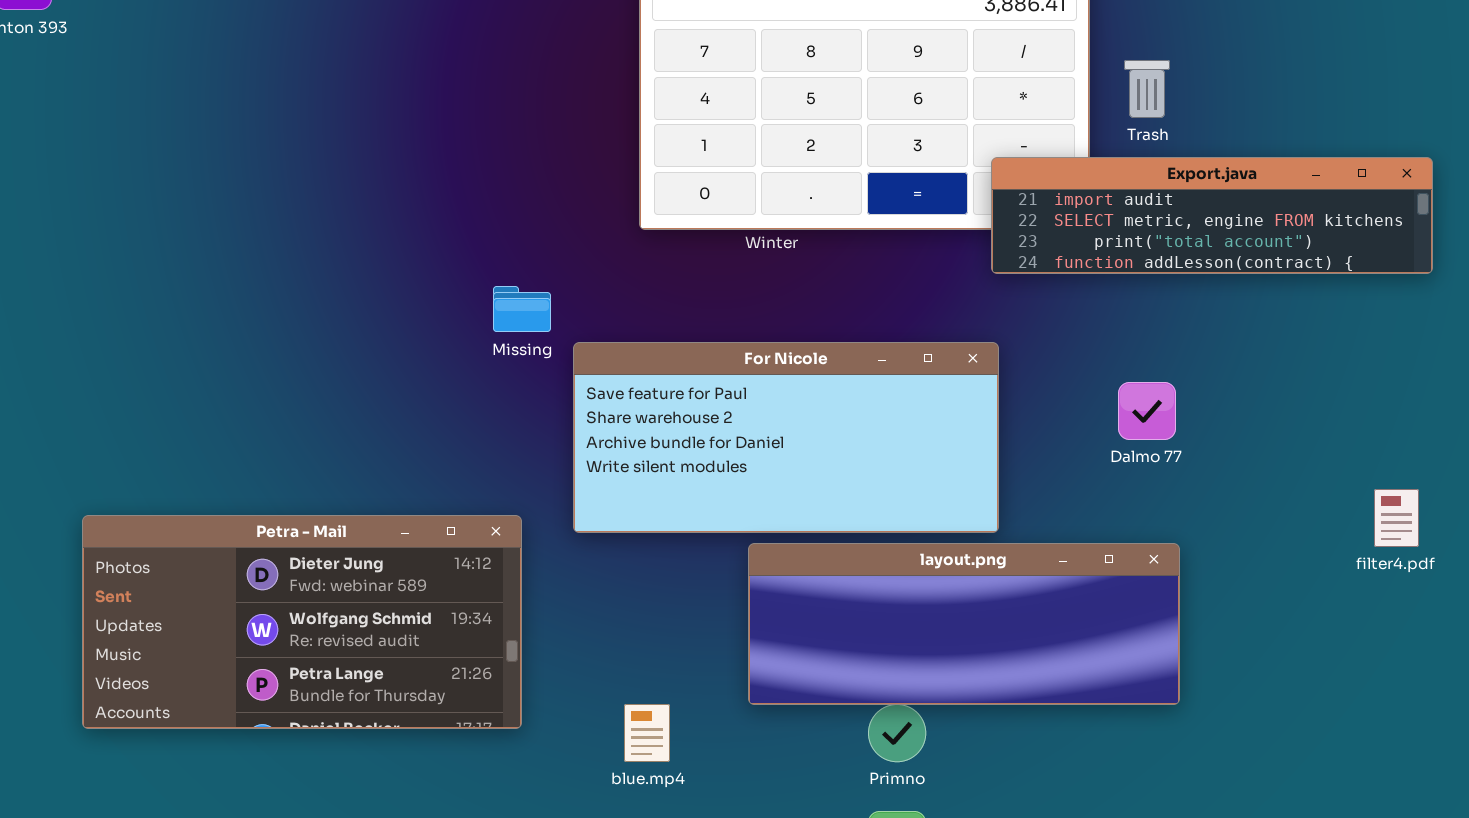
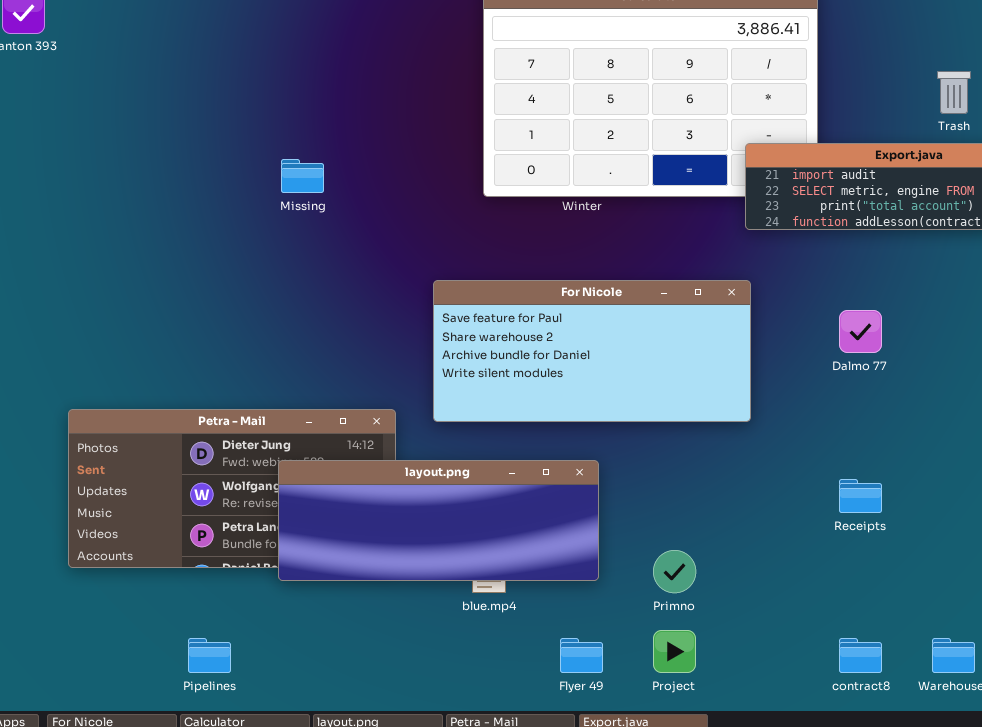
Trash: [1124,60,1170,118] -> [937,71,971,114], moved
Missing: [493,286,551,332] -> [281,159,324,193], moved
layout.png: [748,543,1180,705] -> [278,460,599,581], moved

